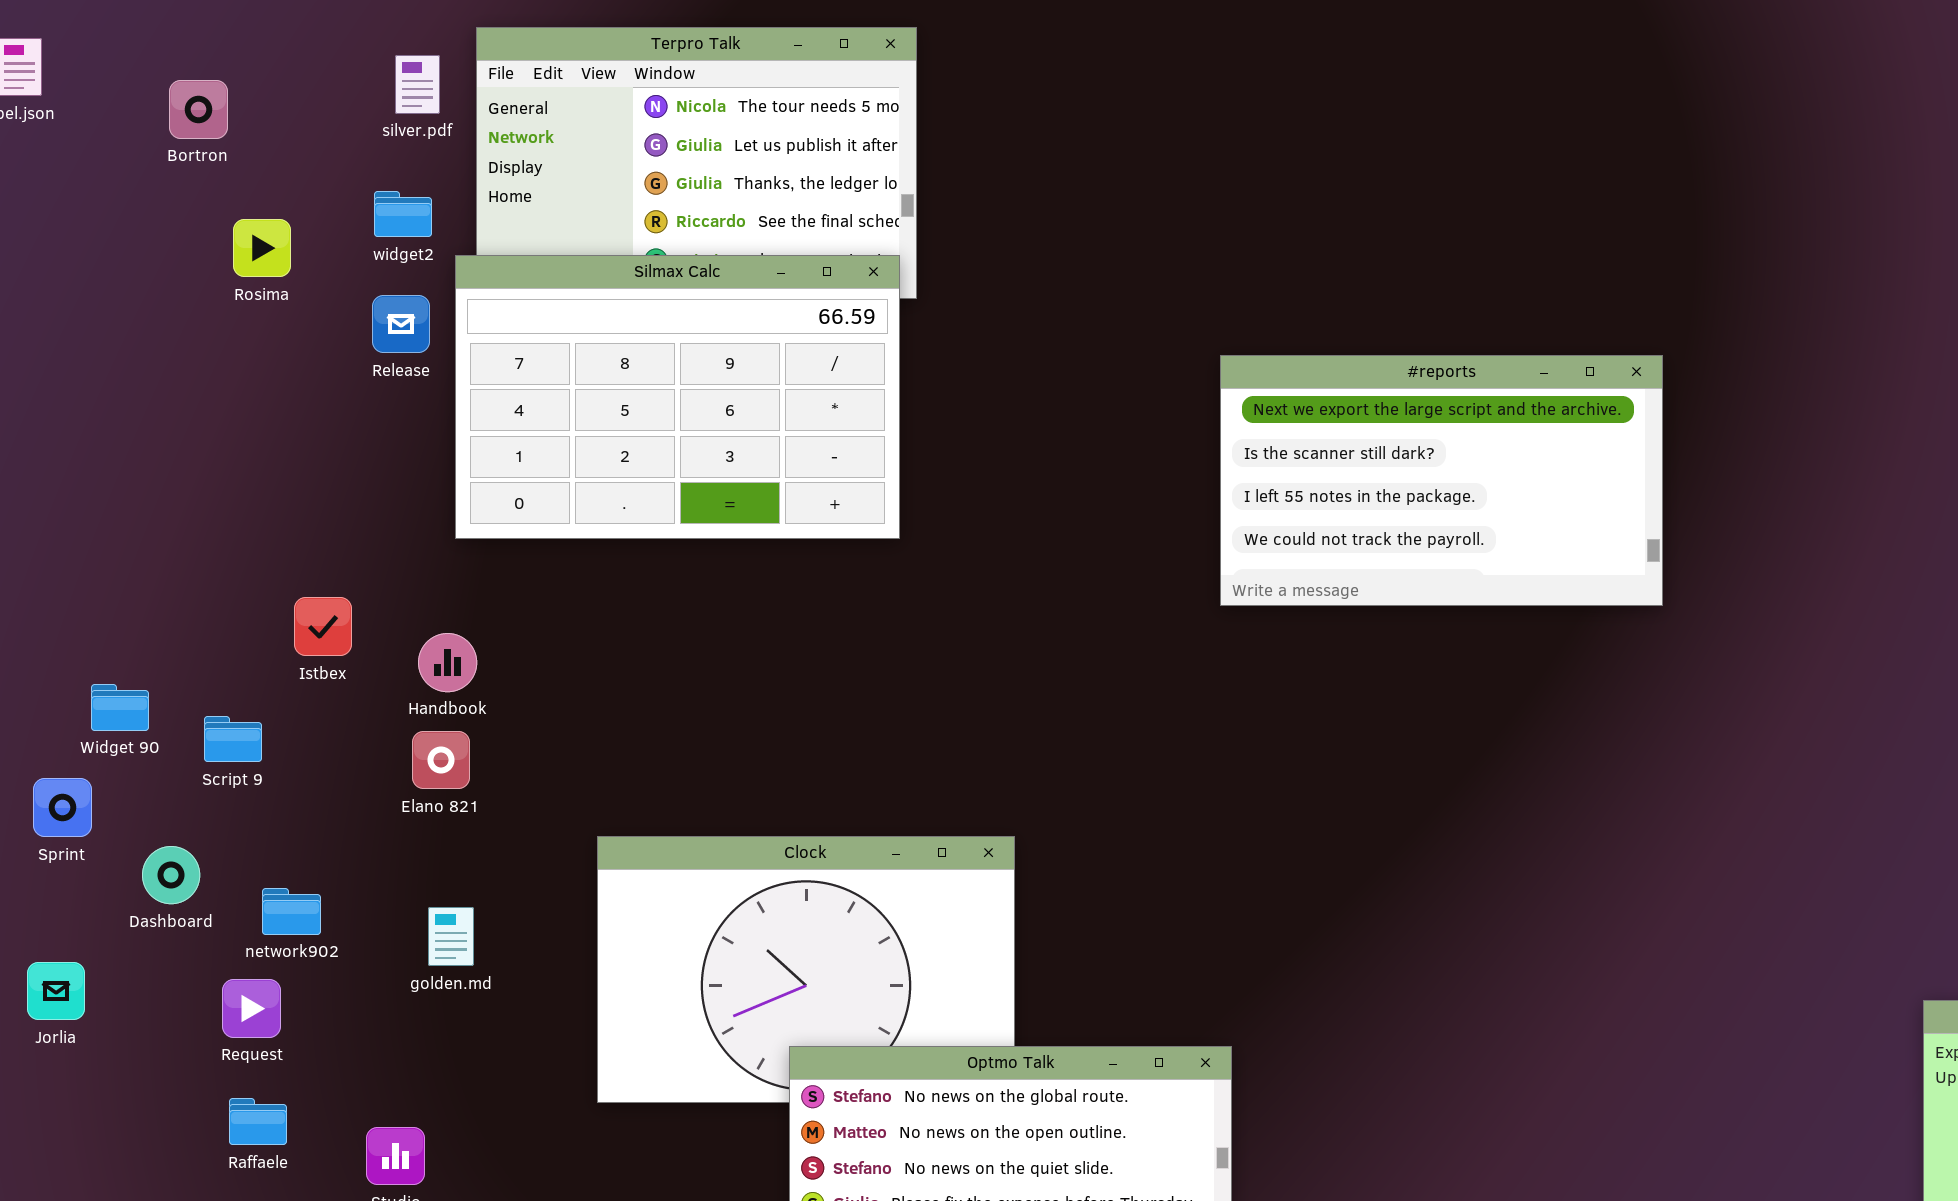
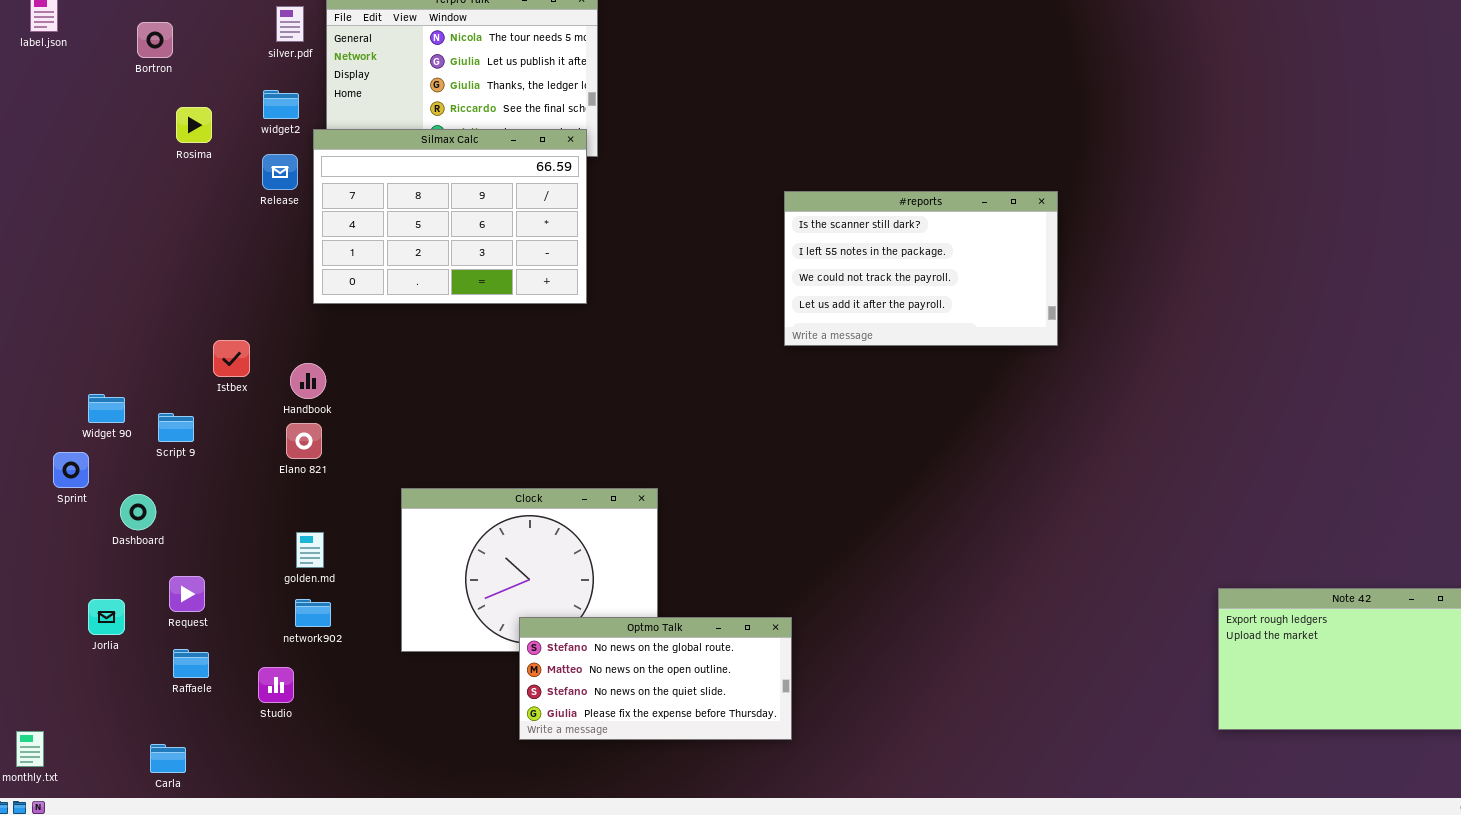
#reports: [1220,355,1663,606] -> [784,191,1058,346], scrolled down 1 row
network902: [262,888,321,935] -> [295,599,331,627], moved
Jorlia: [27,962,85,1020] -> [88,599,125,635], moved

